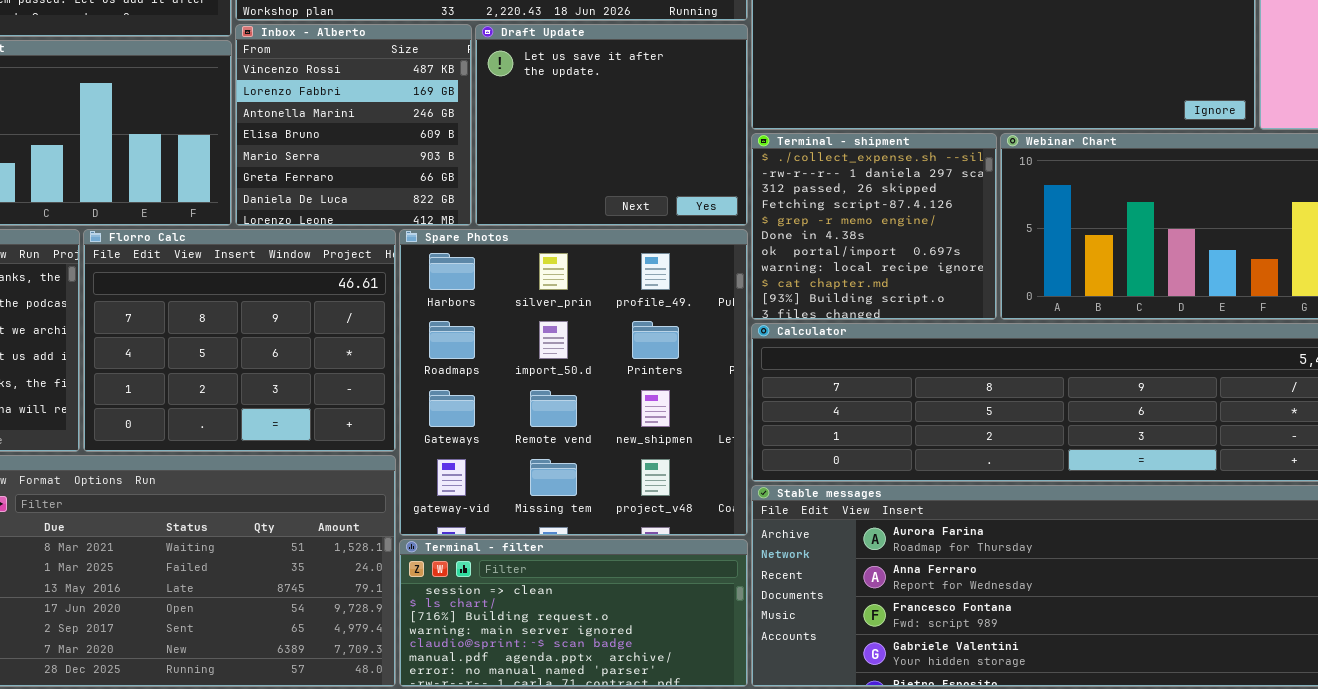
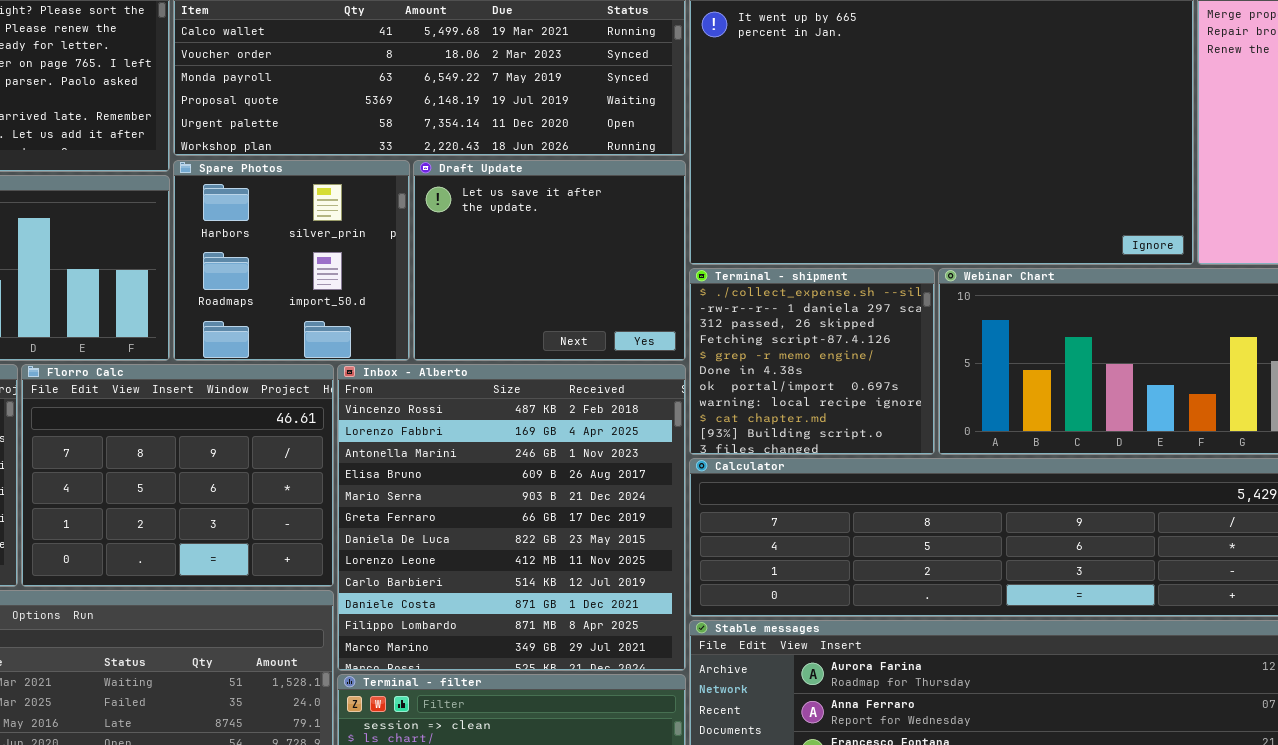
Inbox - Alberto: [235,24,472,226] -> [337,364,686,671], moved, resized
Spare Photos: [399,229,748,536] -> [173,160,410,361], moved, resized

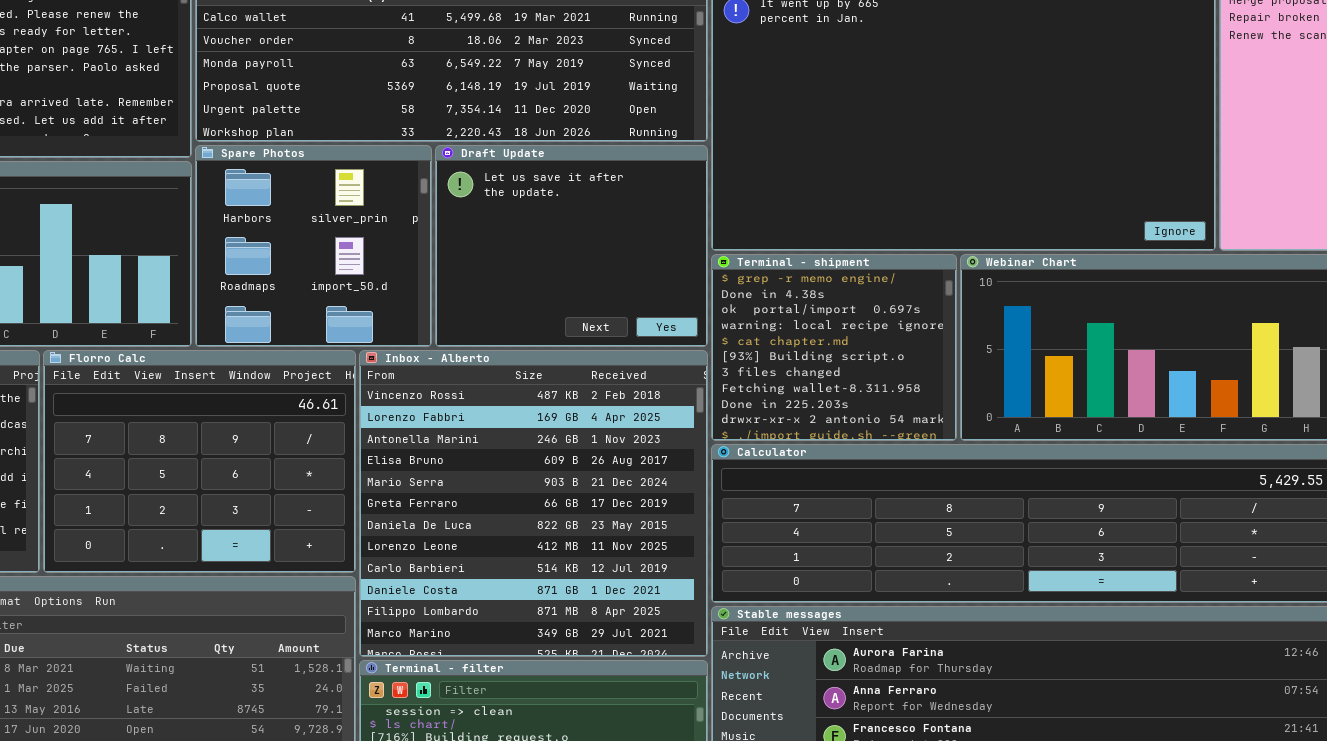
Terminal - shipment: [689,268,935,455] -> [711,254,957,441], scrolled down 4 rows

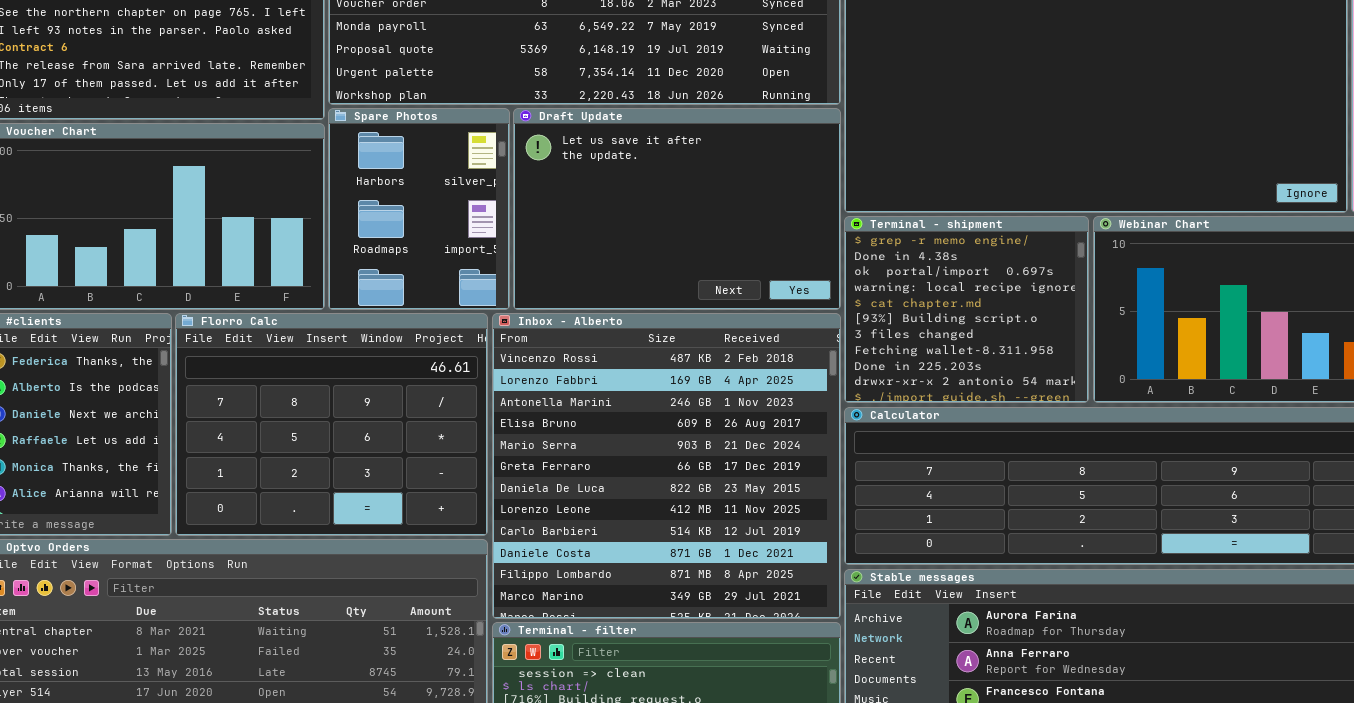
Spare Photos: [195,145,432,347] -> [328,108,510,310], resized
Draft Update: [435,145,708,347] -> [513,108,841,310], resized

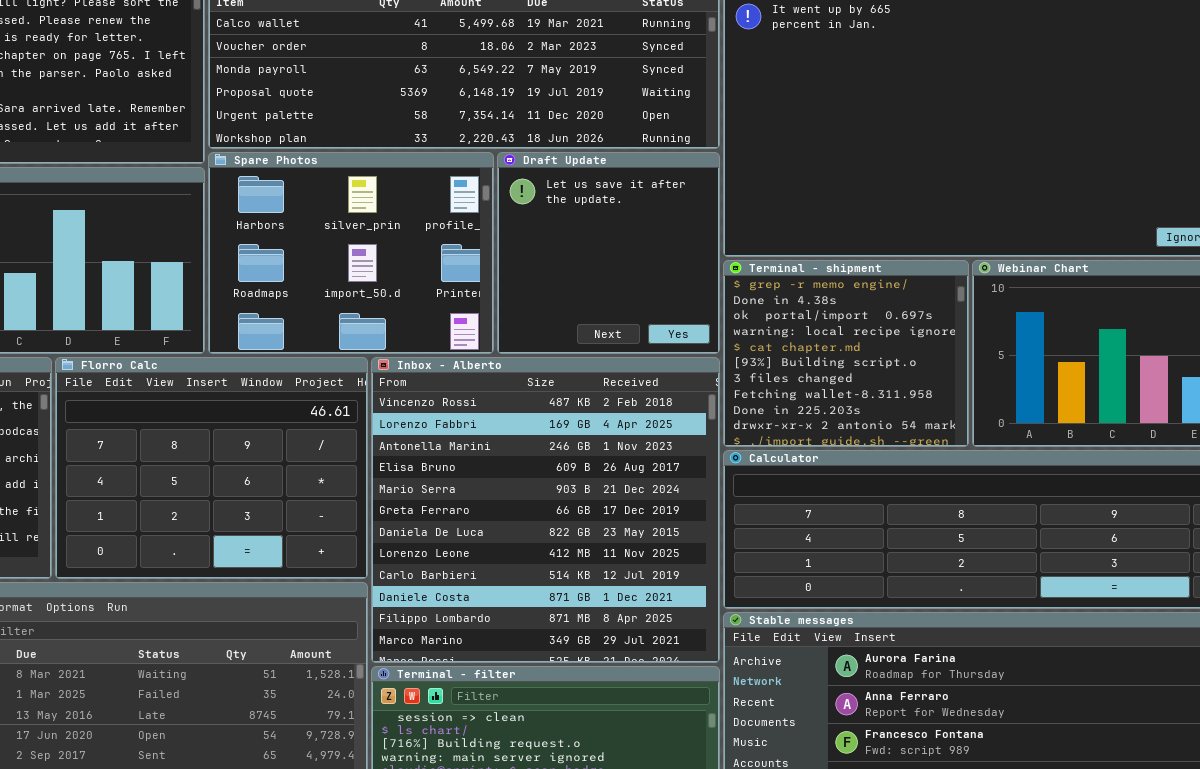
Spare Photos: [328,108,510,310] -> [208,152,494,354], resized
Draft Update: [513,108,841,310] -> [497,152,720,354], resized

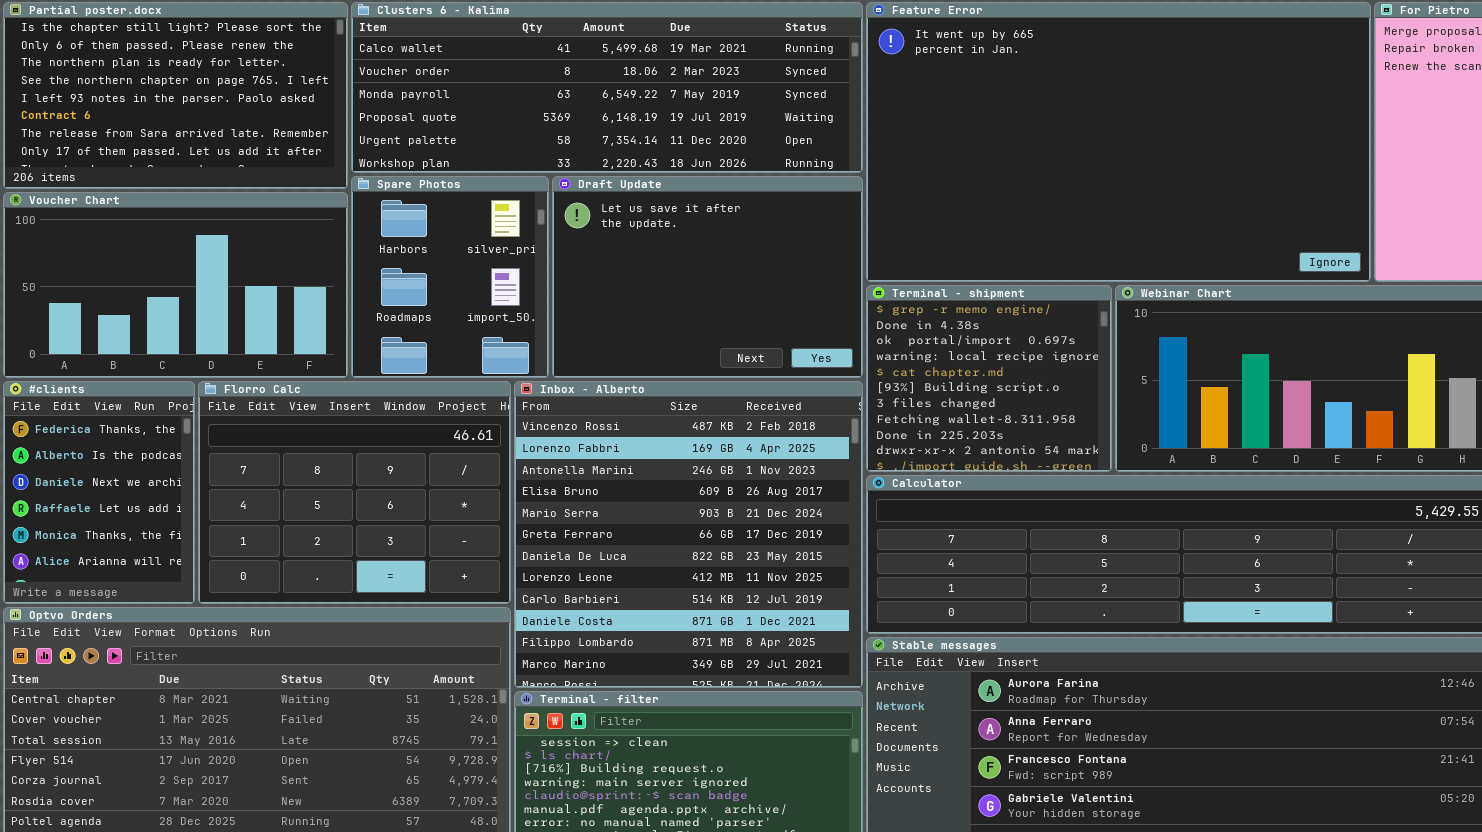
Spare Photos: [208,152,494,354] -> [351,176,549,378], resized
Draft Update: [497,152,720,354] -> [552,176,863,378], resized

